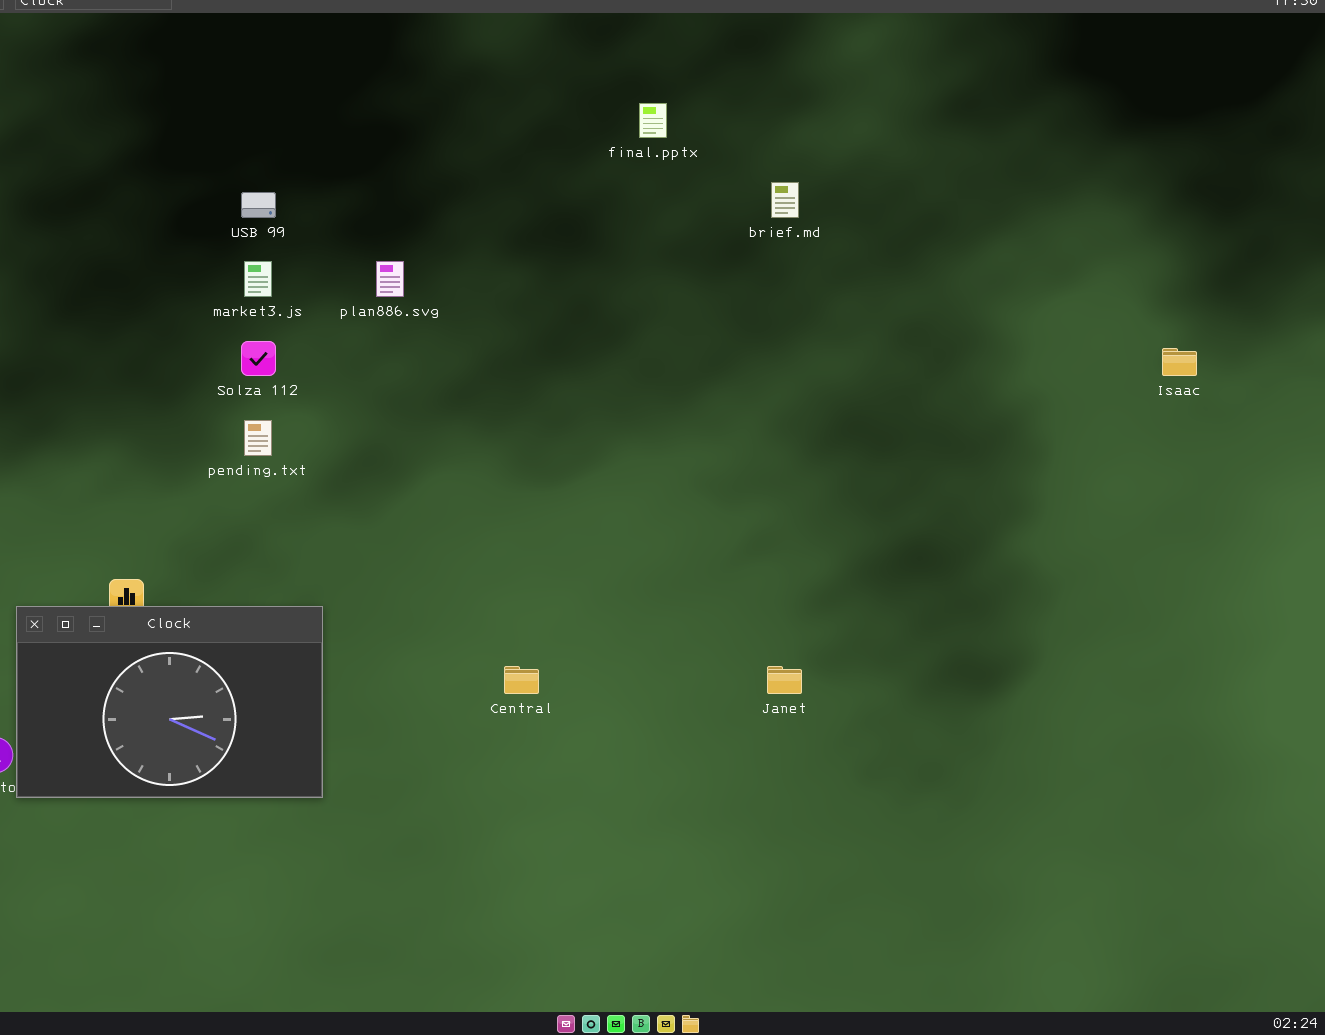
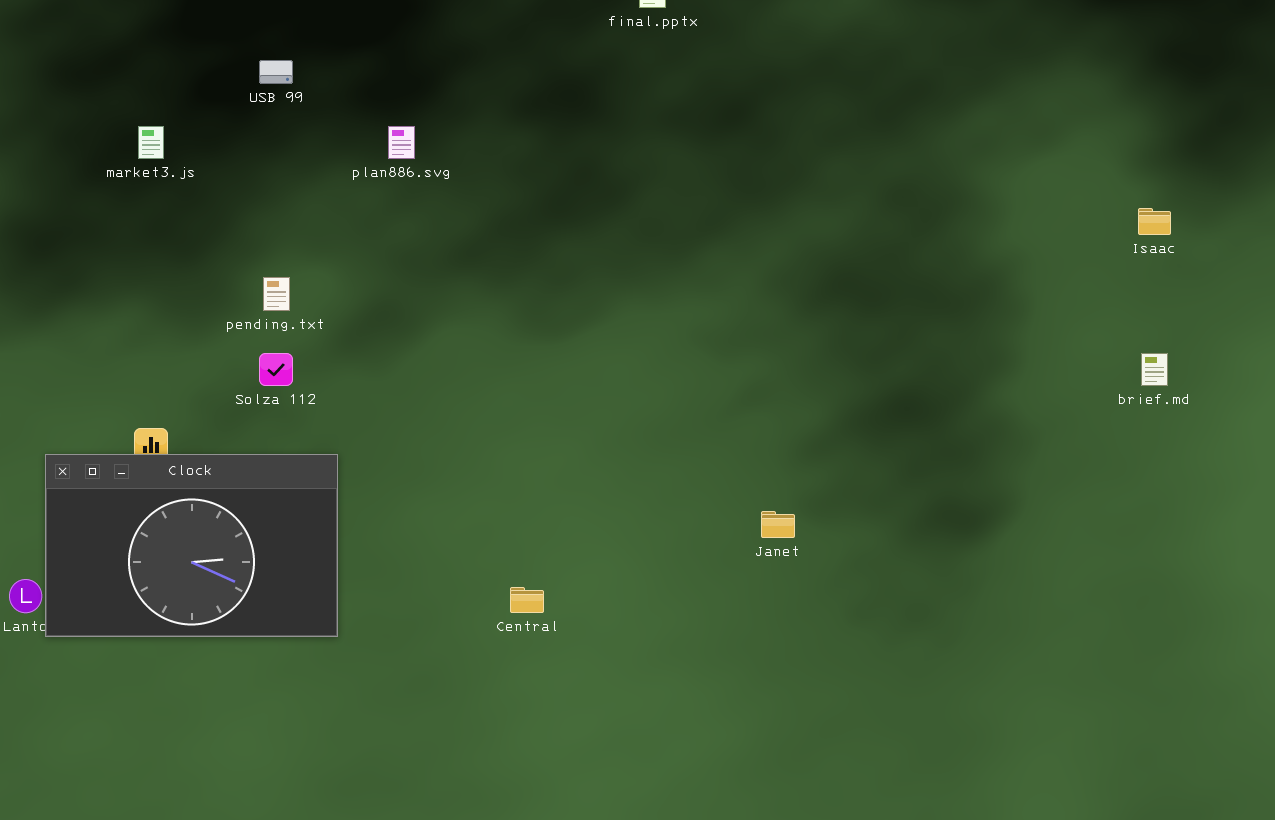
brief.md: [771,182,799,218] -> [1141,353,1168,386], moved
market3.js: [244,261,272,297] -> [138,126,164,159], moved
Solza 112: [241,341,276,376] -> [259,353,293,386], moved
Central: [504,666,539,694] -> [510,587,544,613], moved

